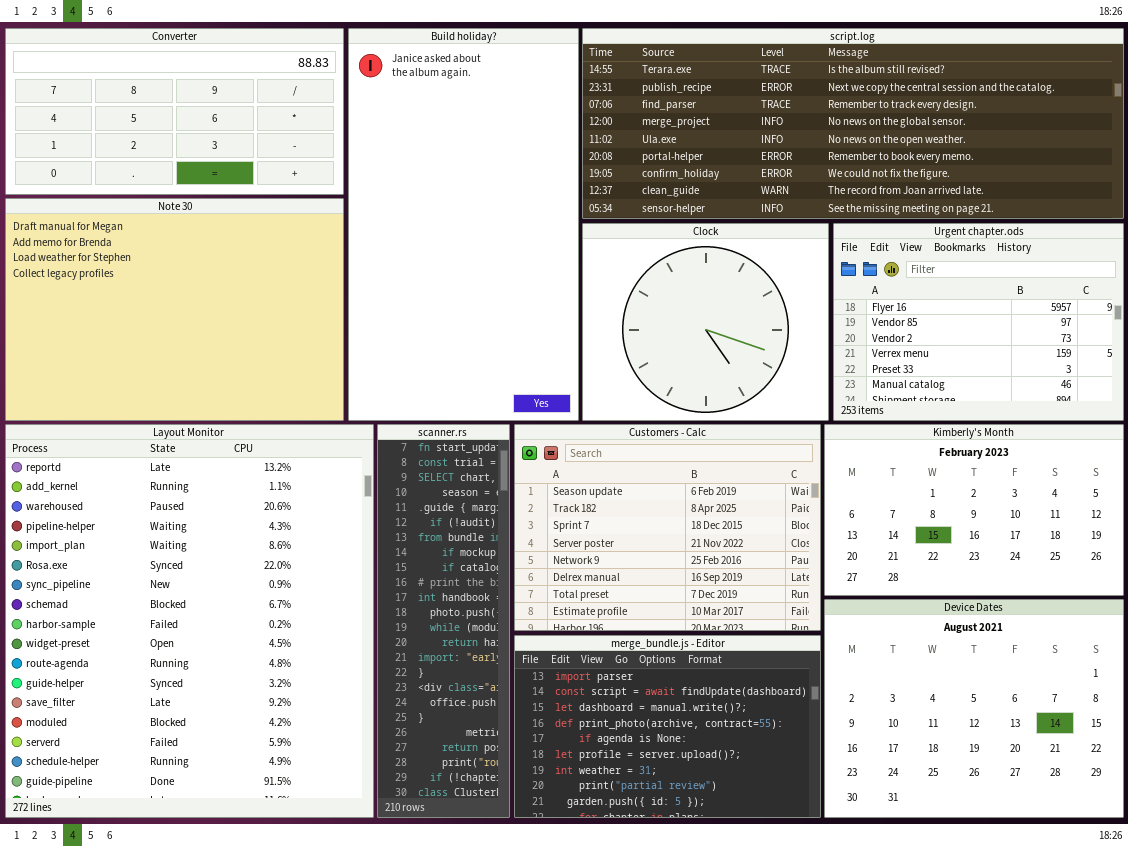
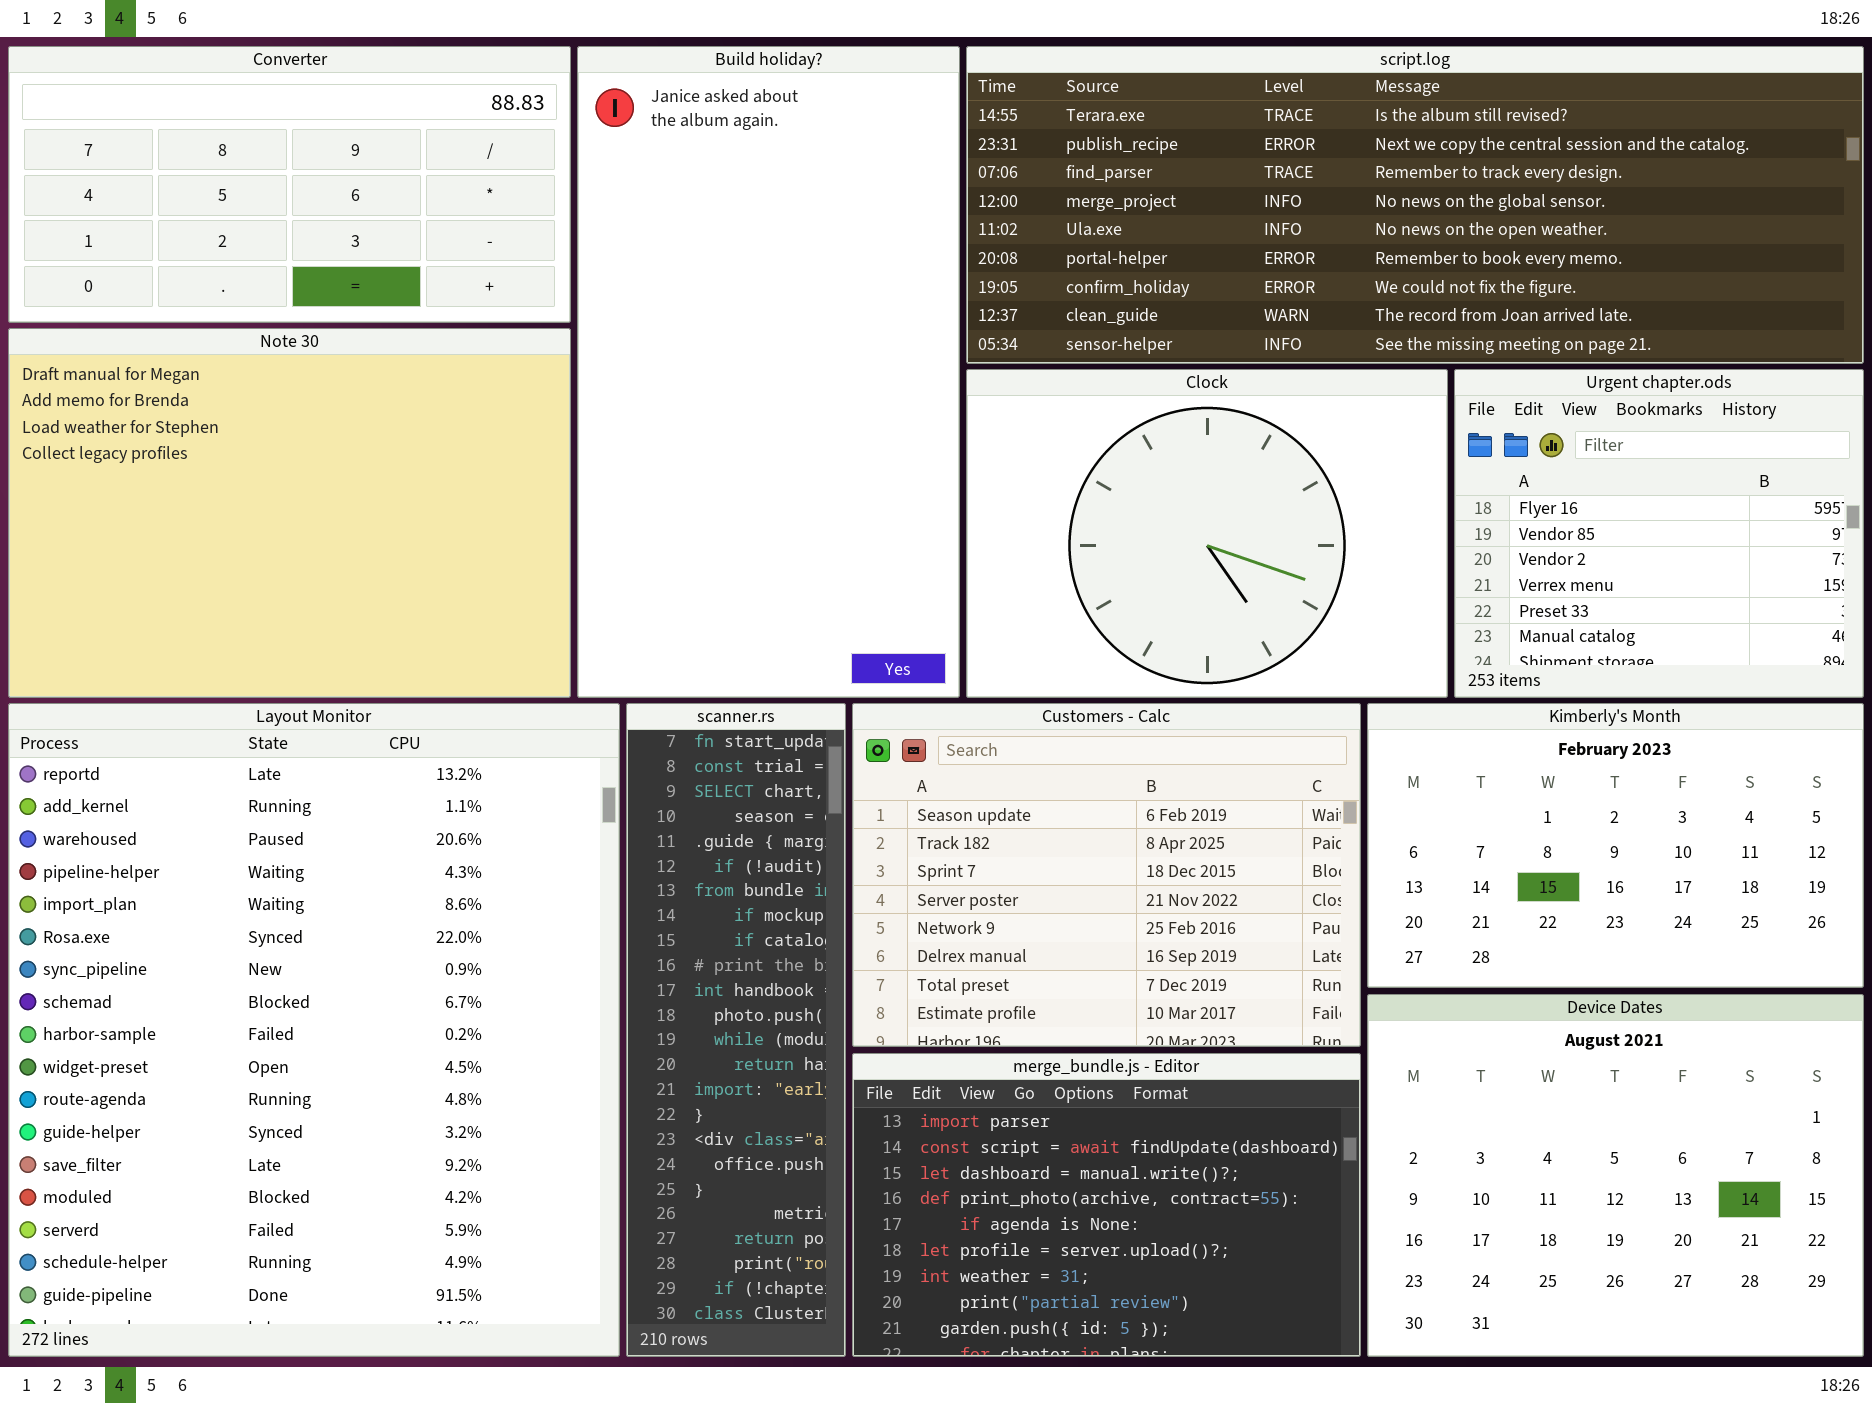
Clock: [582,223,829,421] -> [966,369,1448,698], resized
Urgent chapter.ods: [833,223,1124,421] -> [1454,369,1864,698], resized

